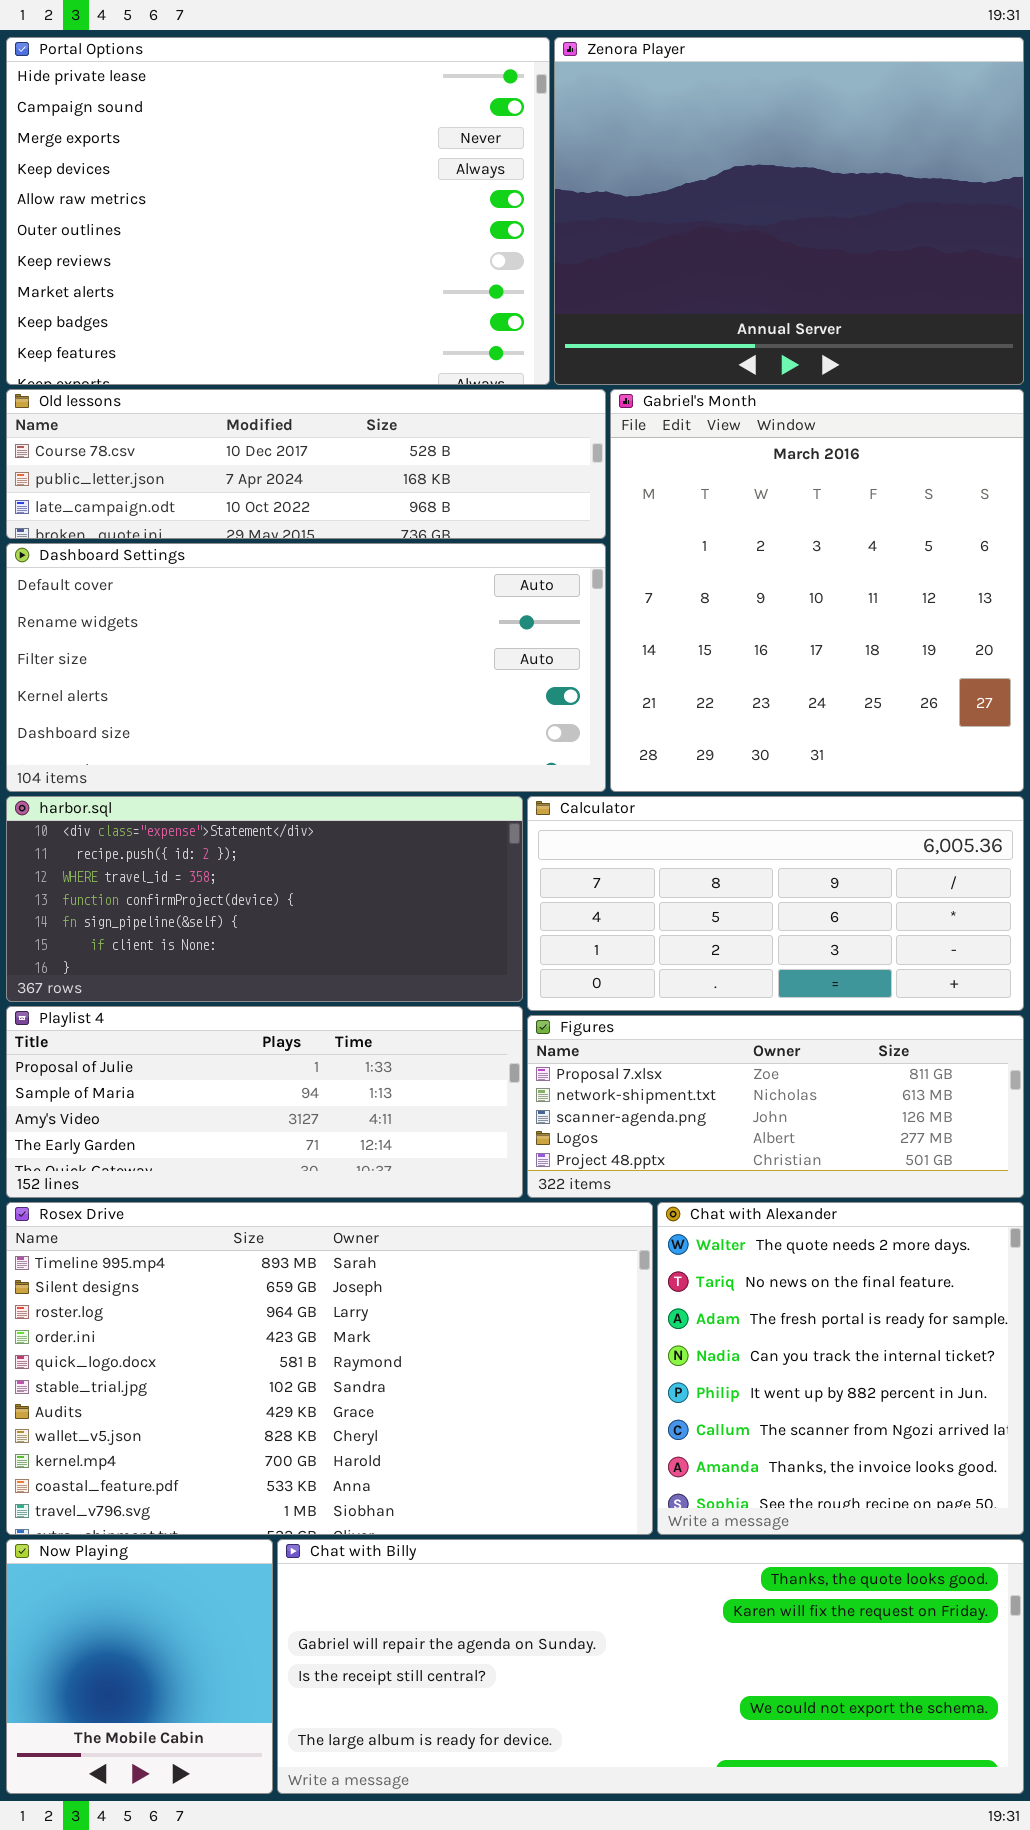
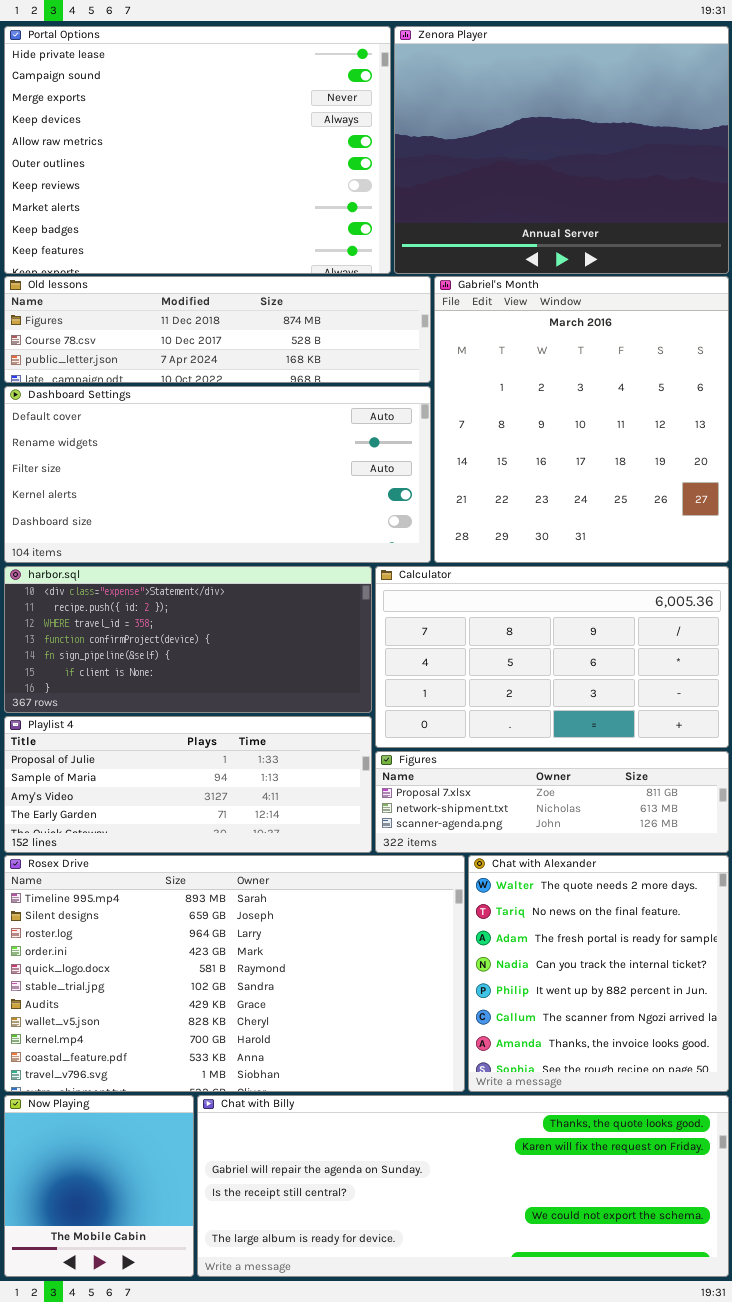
Old lessons: [6,389,606,539] -> [4,276,431,383], scrolled up 1 row
Calculator: [527,796,1024,1011] -> [375,566,729,748], resized
Figures: [527,1015,1024,1198] -> [375,751,729,853], resized

